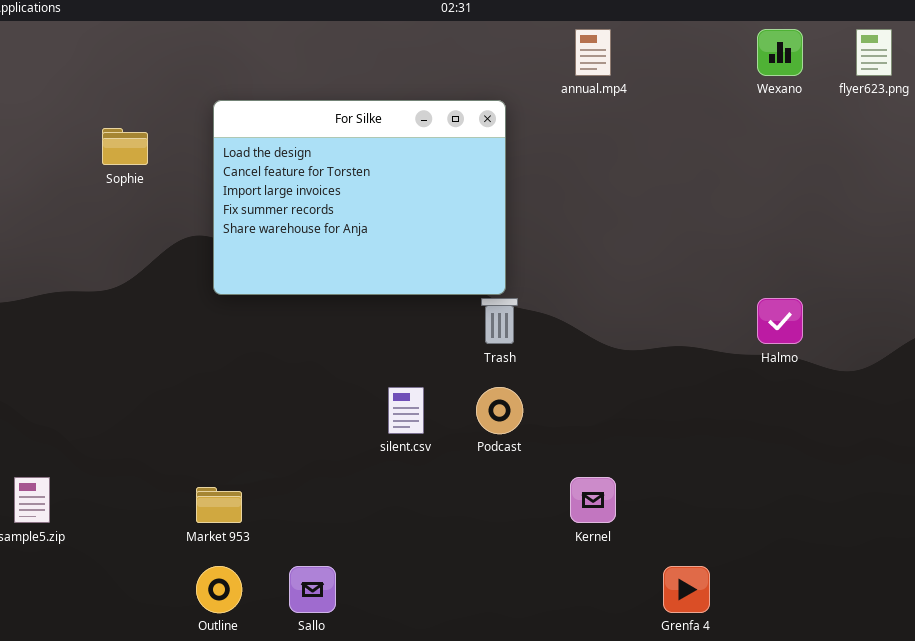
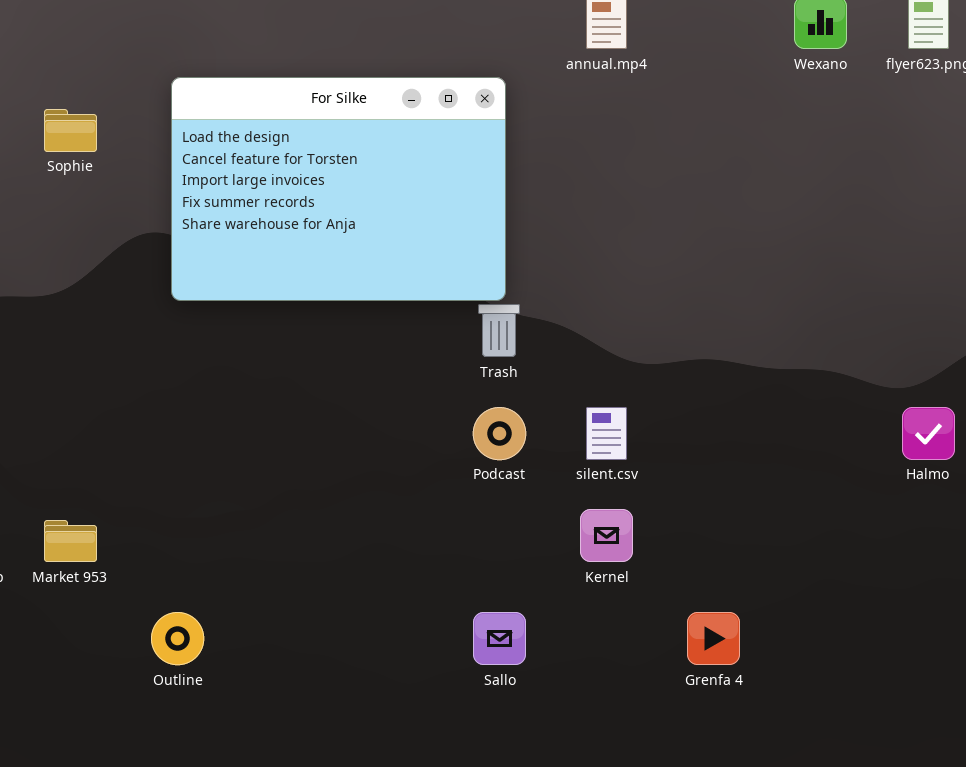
Halmo: [757,298,803,344] -> [902,407,955,460], moved
silent.csv: [388,387,424,434] -> [586,407,627,460], moved
Market 953: [196,487,242,523] -> [44,520,97,562], moved
Sallo: [289,566,336,613] -> [473,612,526,665], moved

